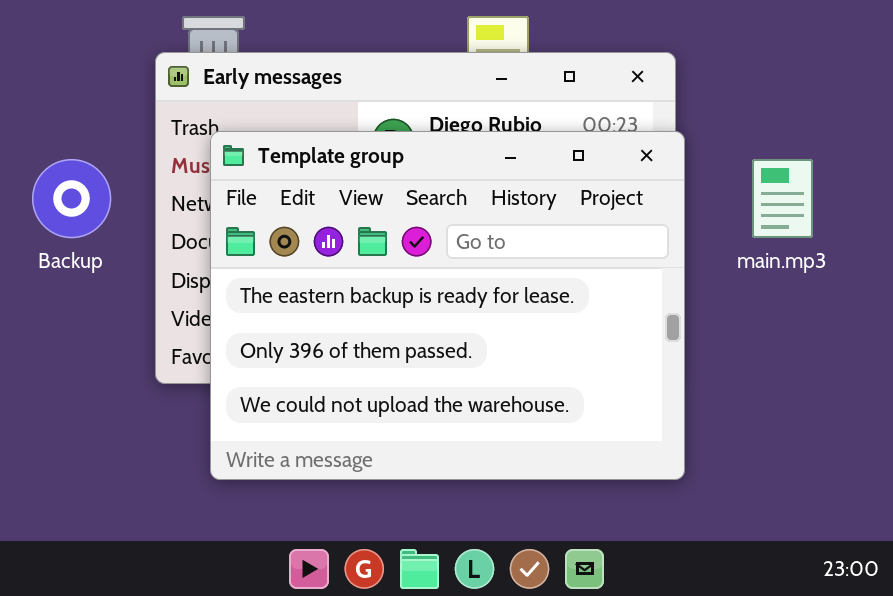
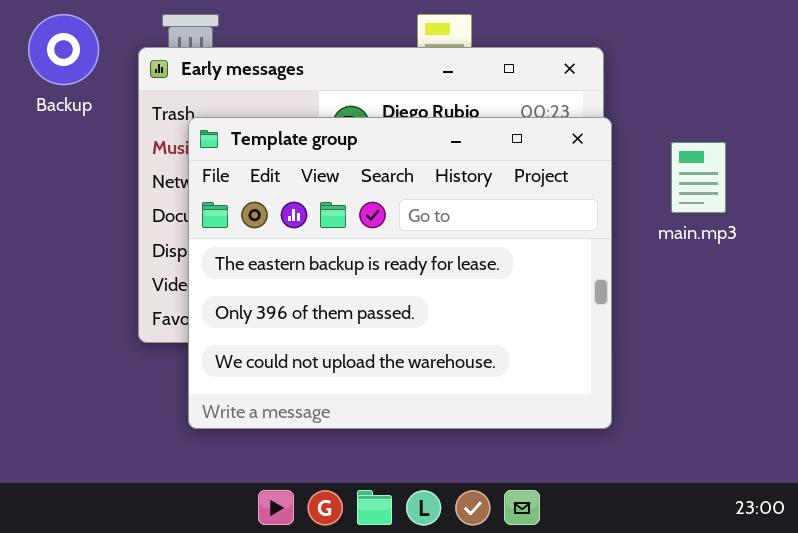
Backup: [32,159,111,238] -> [28,14,99,85], moved

